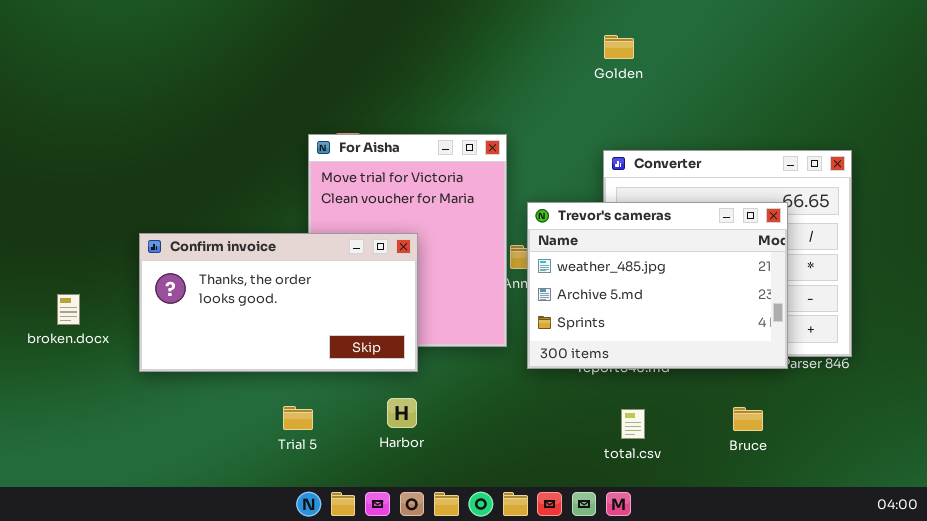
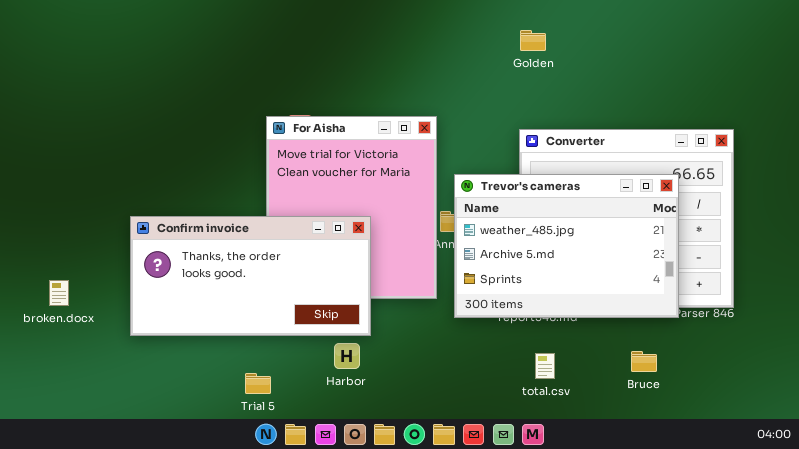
Confirm invoice: [139,233,418,372] -> [130,216,371,336], moved
broken.docx: [57,294,80,325] -> [49,280,69,306], moved
Trial 5: [283,406,313,430] -> [245,373,271,394], moved

